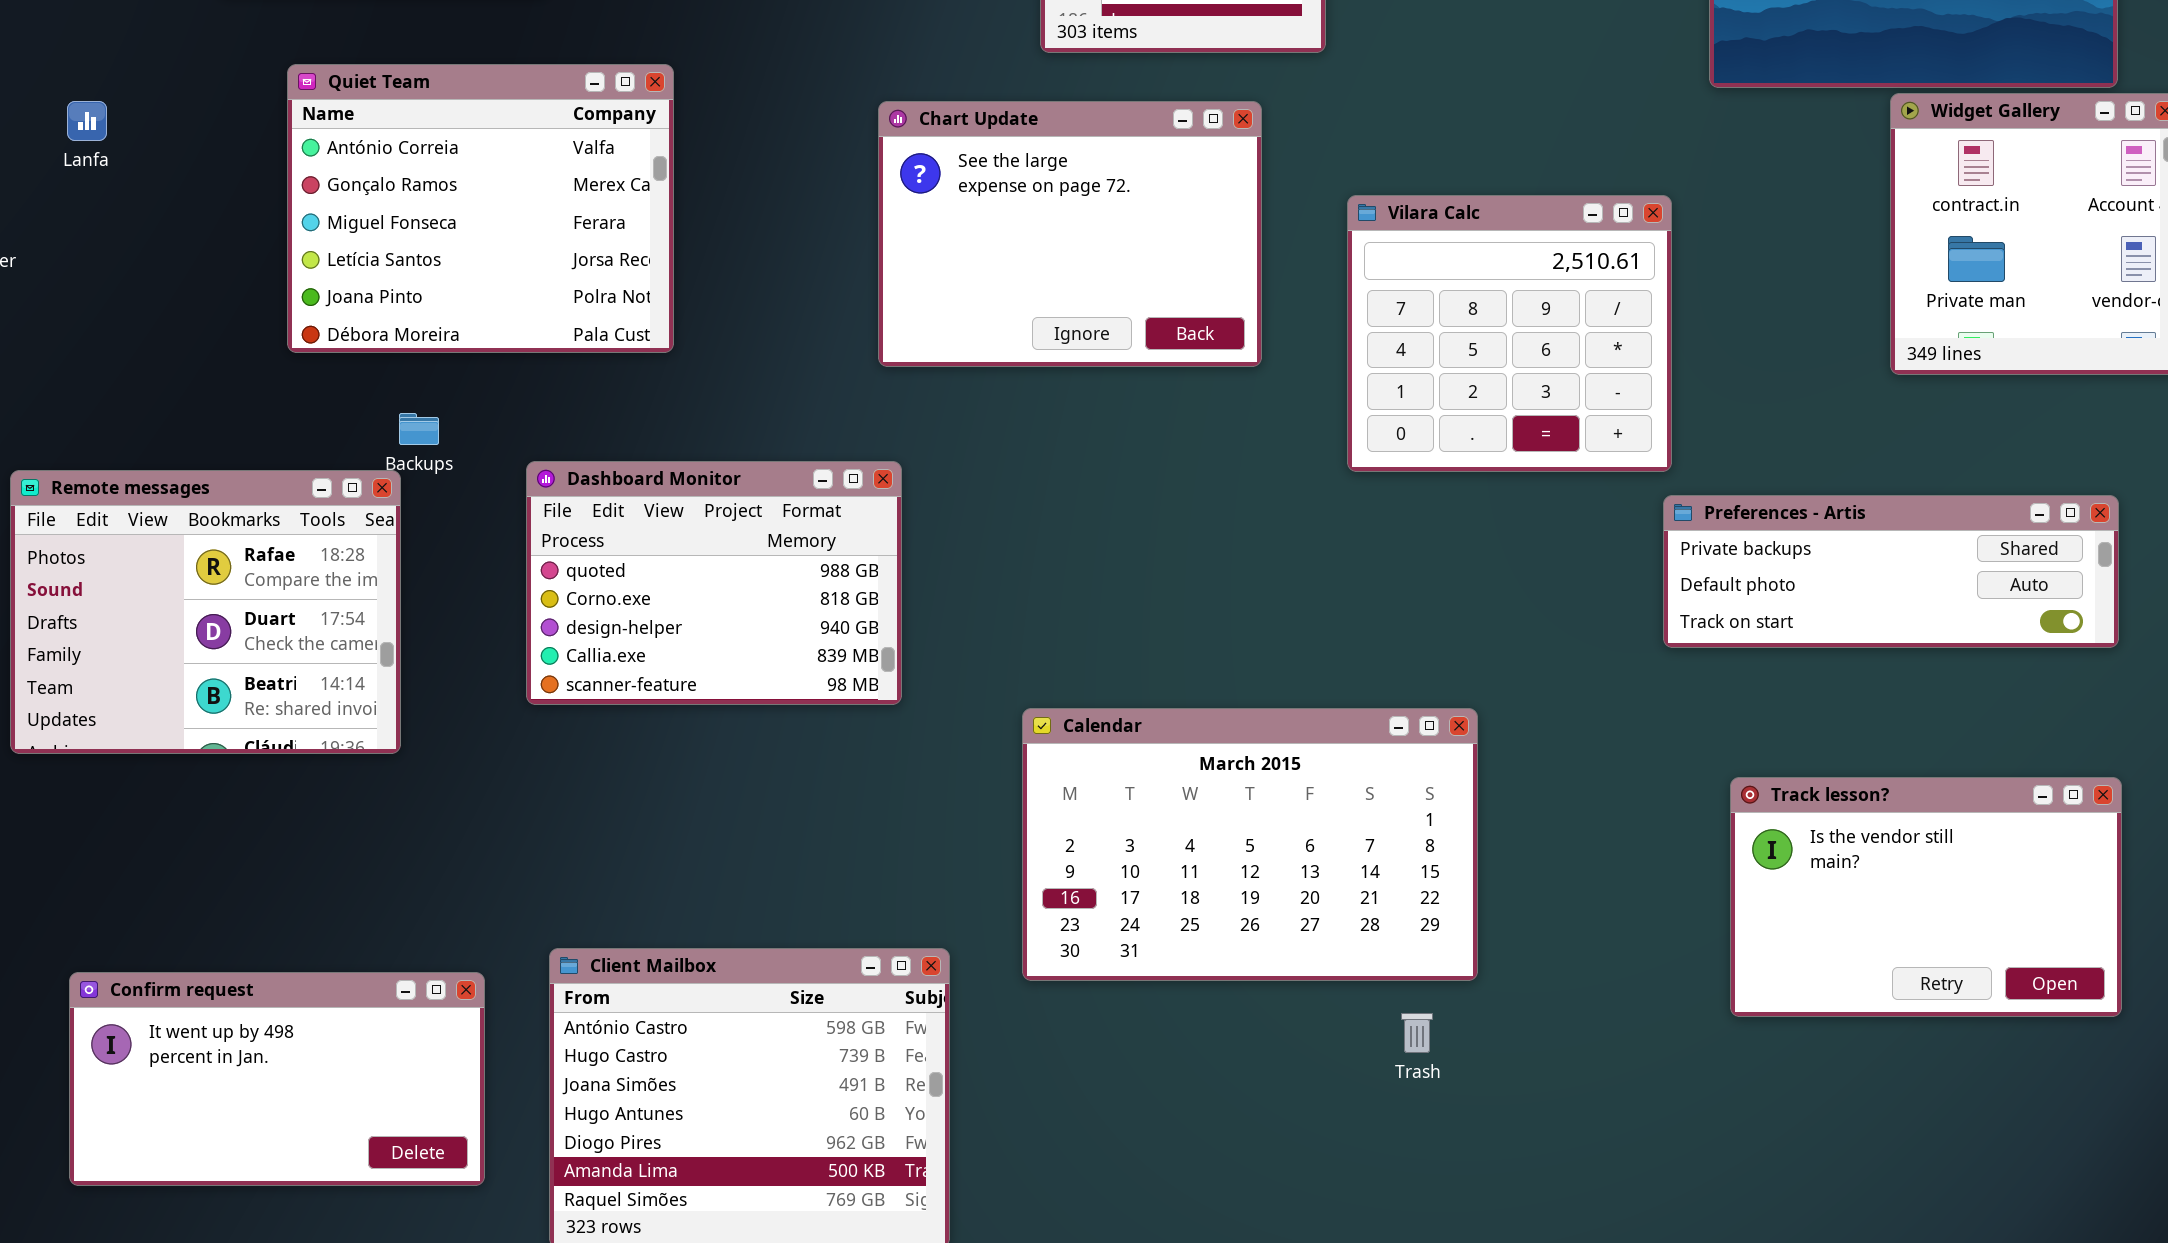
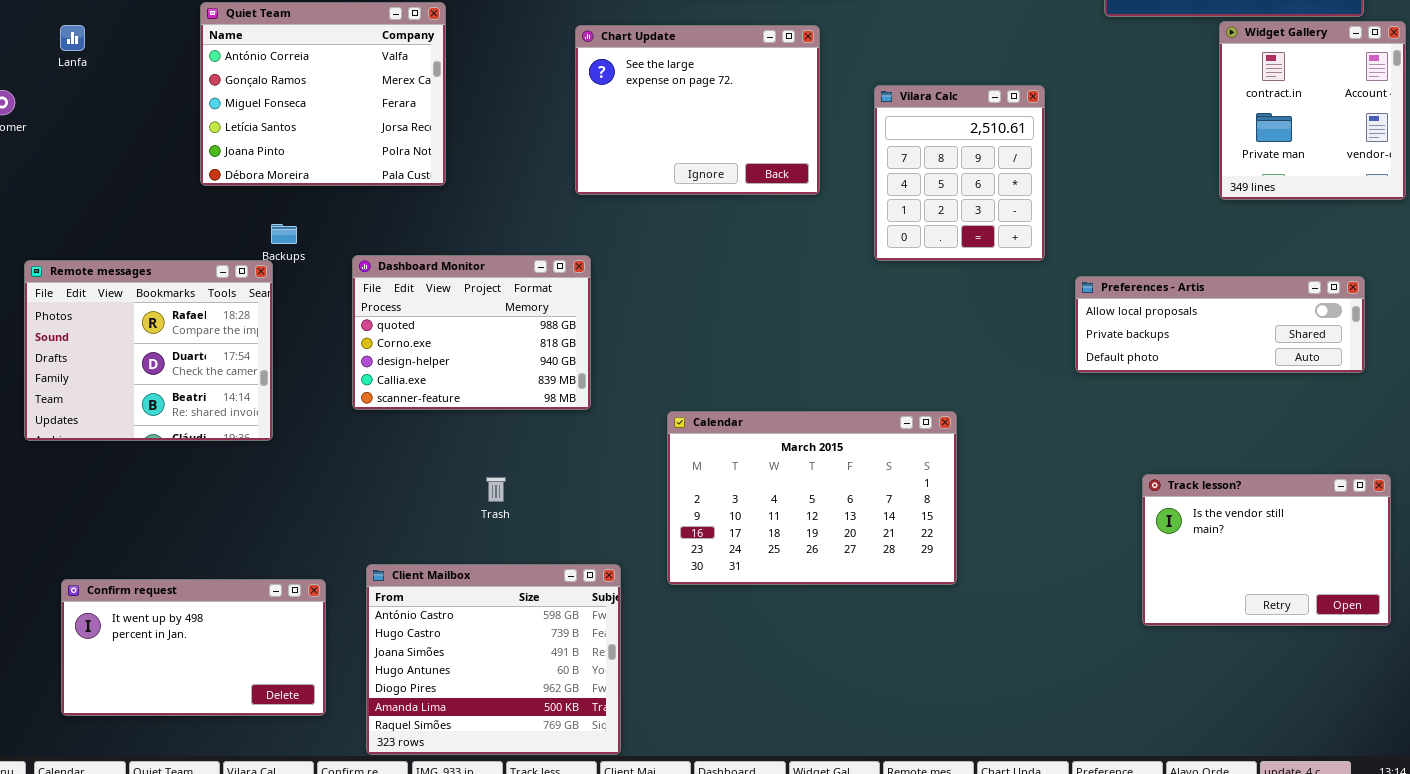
Vilara Calc: [1347,195,1672,472] -> [874,85,1045,261], resized
Preferences - Artis: [1663,495,2119,648] -> [1075,276,1365,373], scrolled up 1 row
Track lesson?: [1730,777,2122,1017] -> [1142,474,1391,626], moved
Trash: [1401,1013,1433,1053] -> [486,477,506,502], moved

